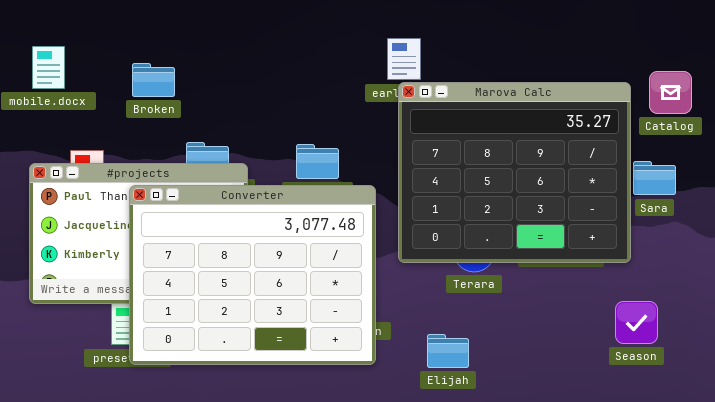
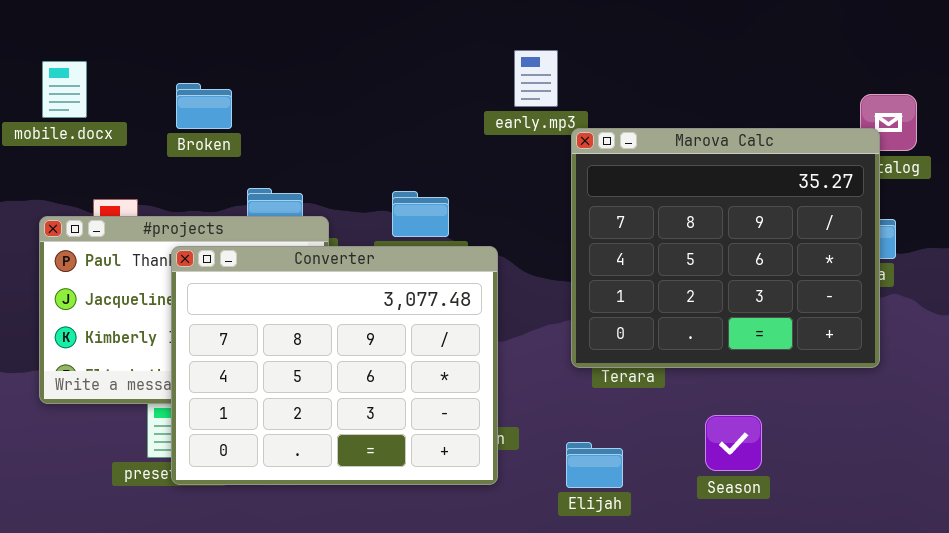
Marova Calc: [398,82,631,263] -> [571,128,880,368], moved
Season: [615,301,658,344] -> [705,415,762,471], moved

